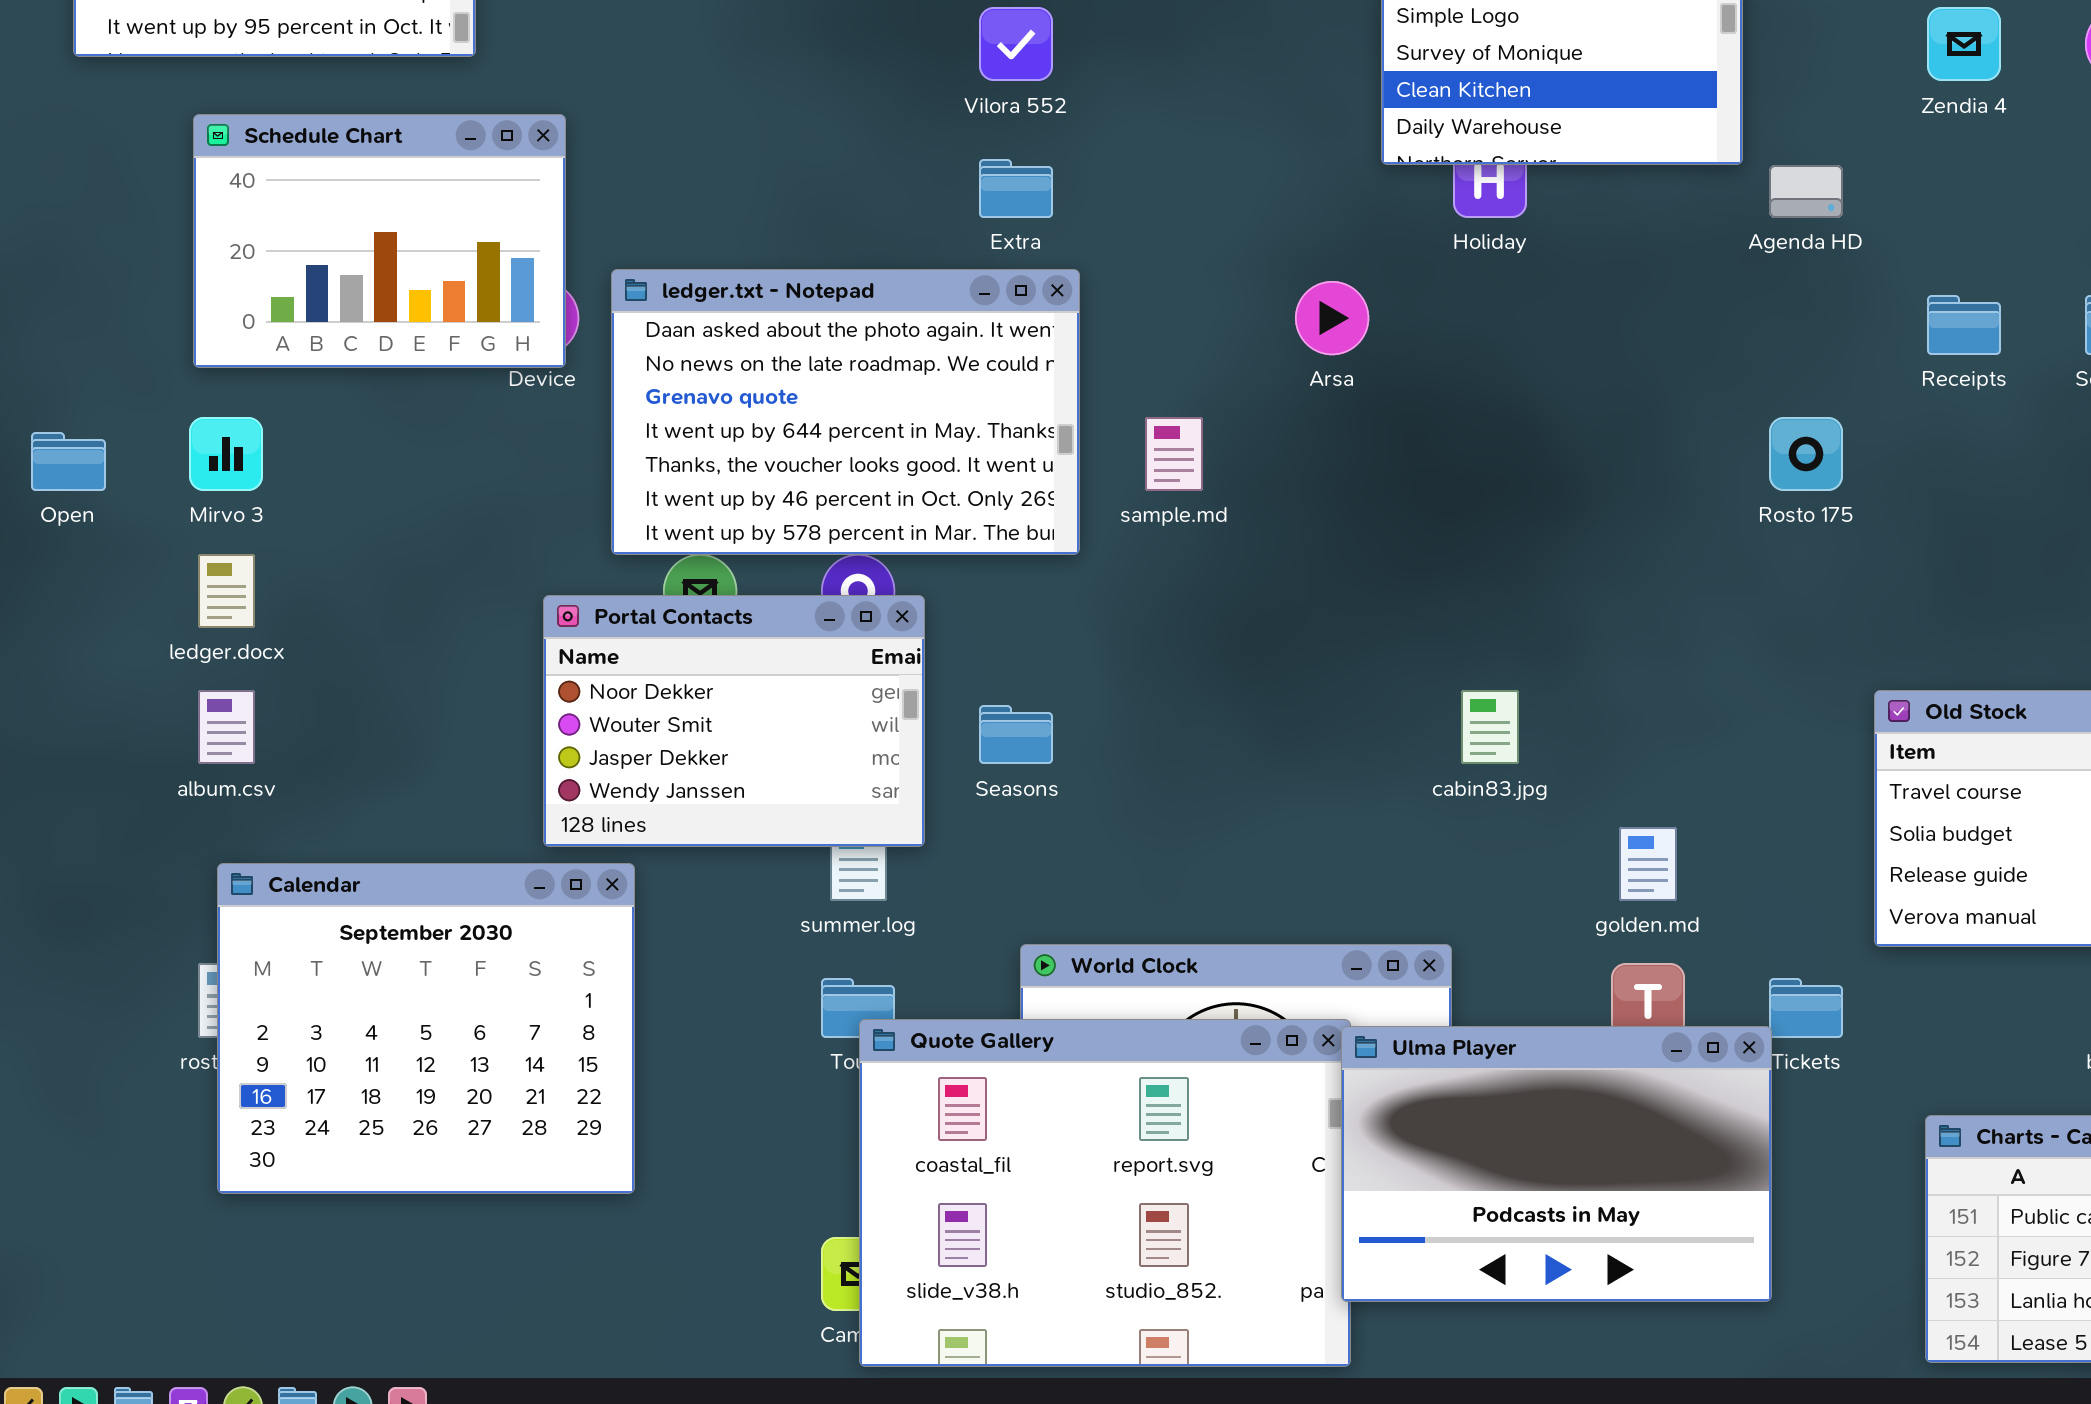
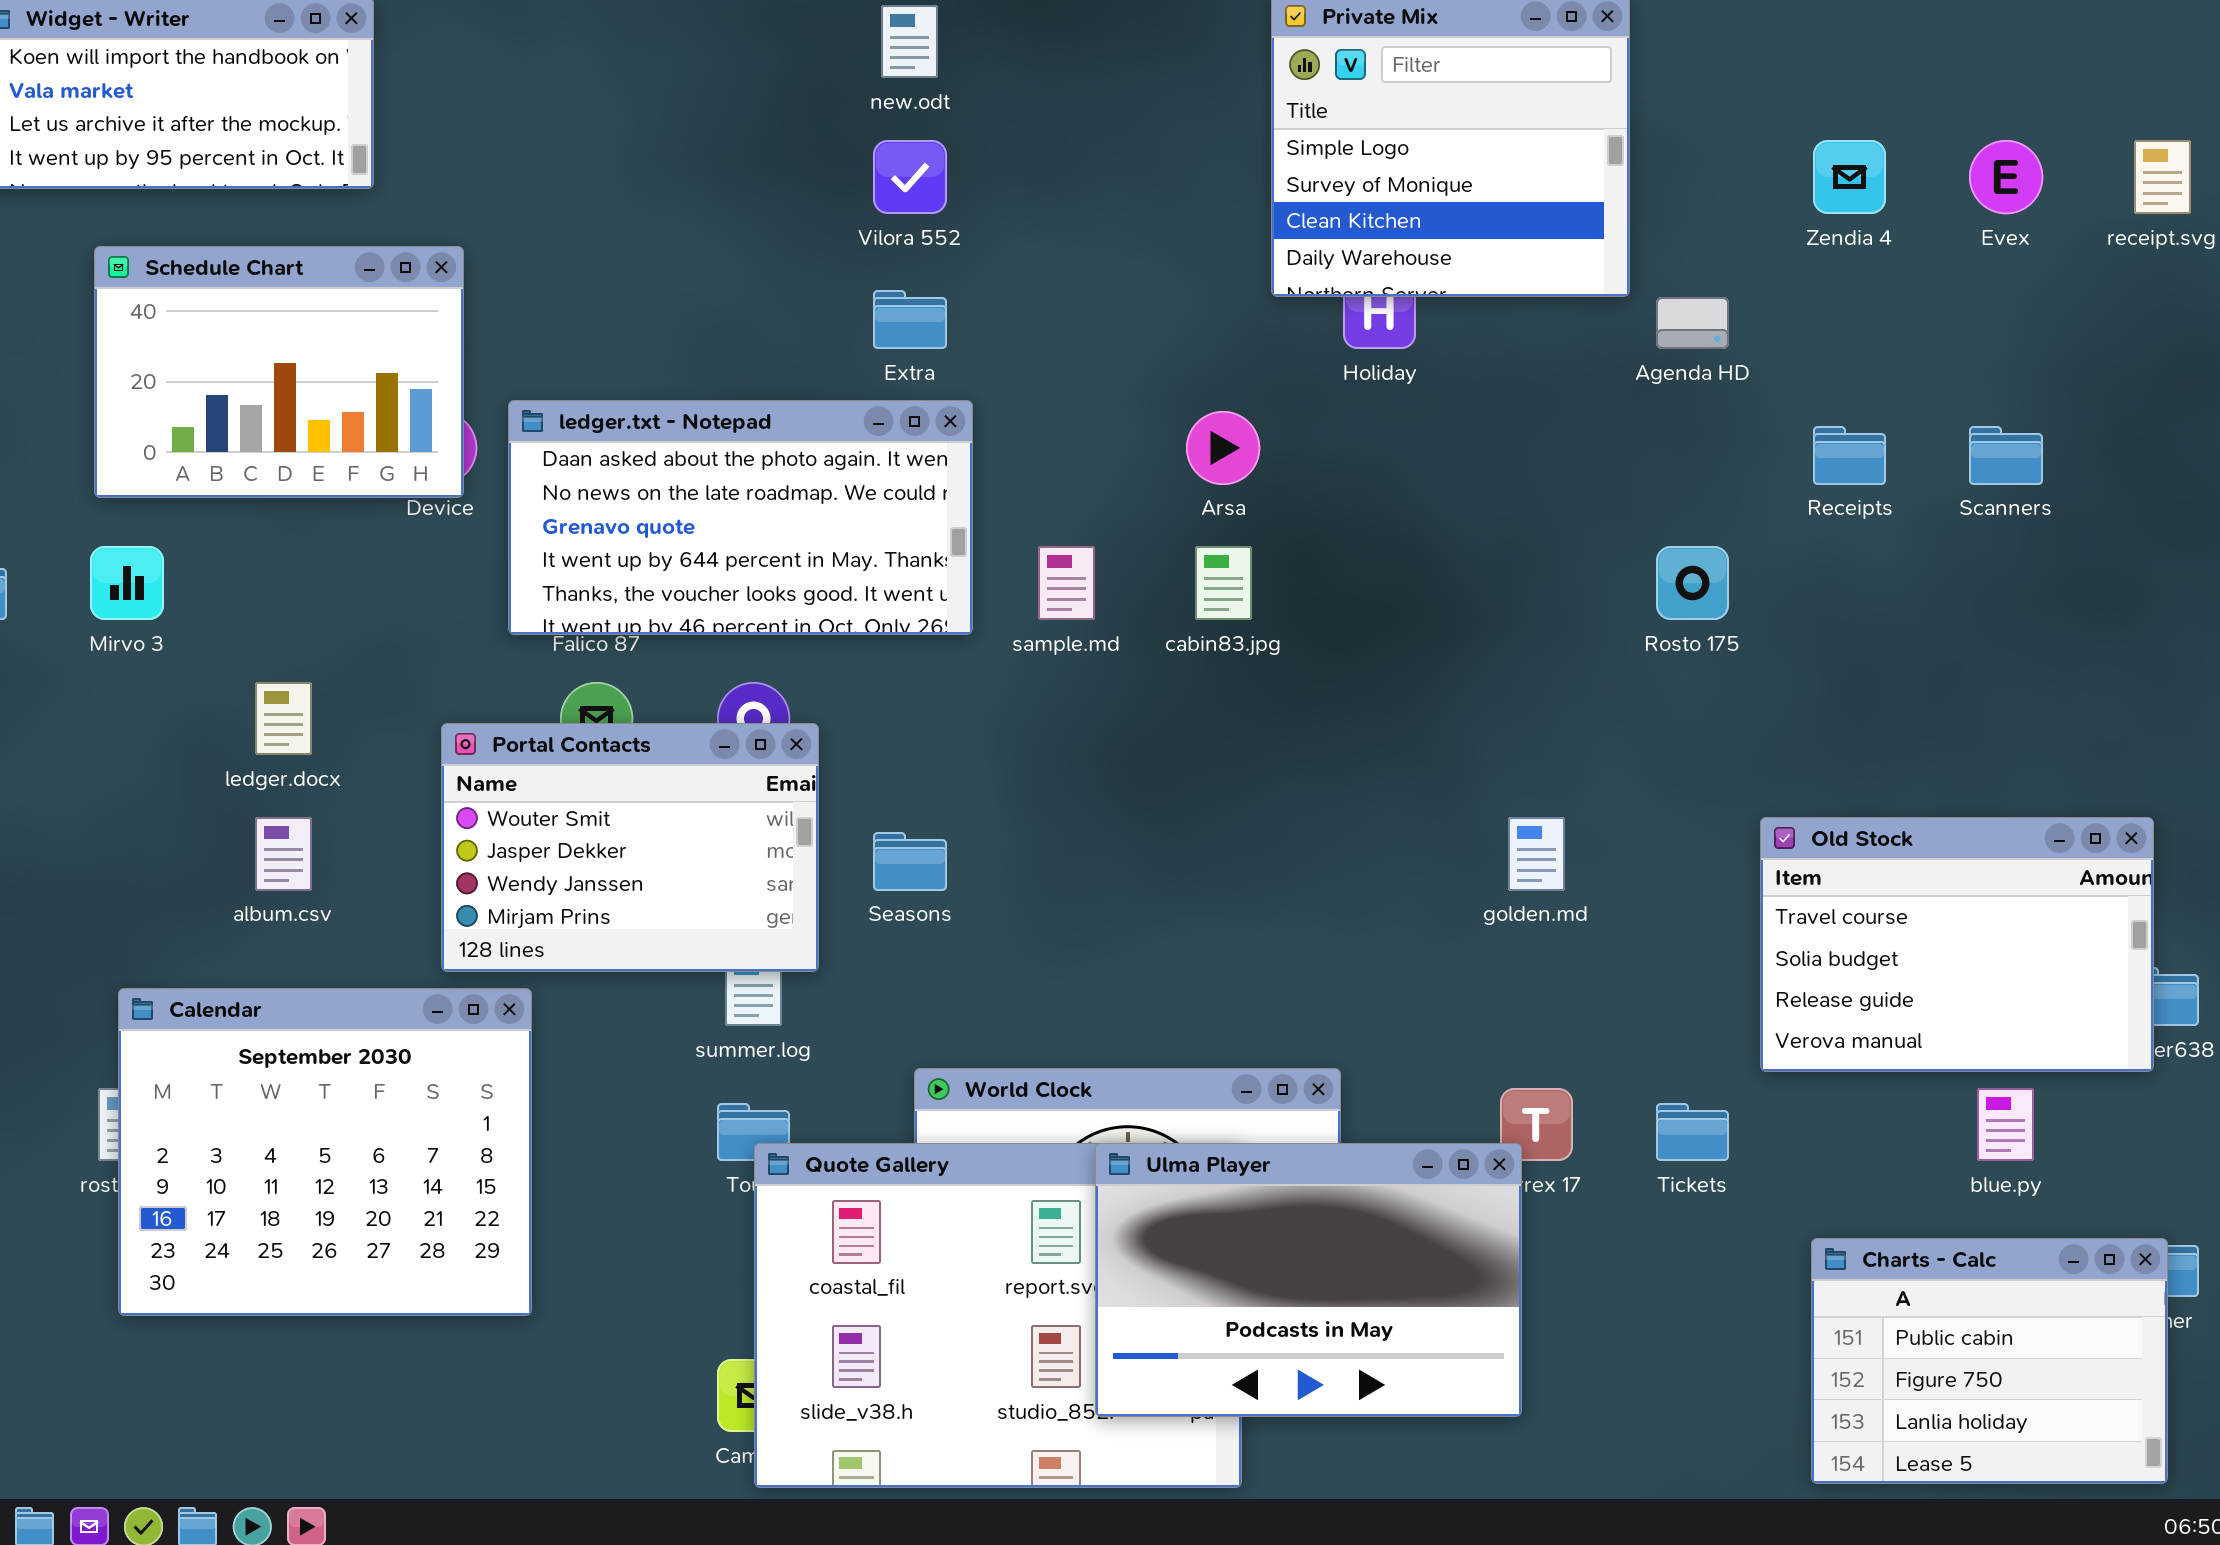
ledger.txt - Notepad: [611,269,1080,555] -> [508,400,973,635], resized
ledger.docx: [198,554,255,628] -> [255,682,312,755], moved
Portal Contacts: [543,595,925,847] -> [441,723,819,972], scrolled down 1 row
album.csv: [198,690,255,764] -> [255,817,312,891], moved
cabin83.jpg: [1461,690,1519,764] -> [1195,546,1252,620], moved
golden.md: [1619,827,1677,901] -> [1508,817,1565,891], moved
Ulma Player: [1341,1026,1772,1302] -> [1095,1143,1522,1417], moved

